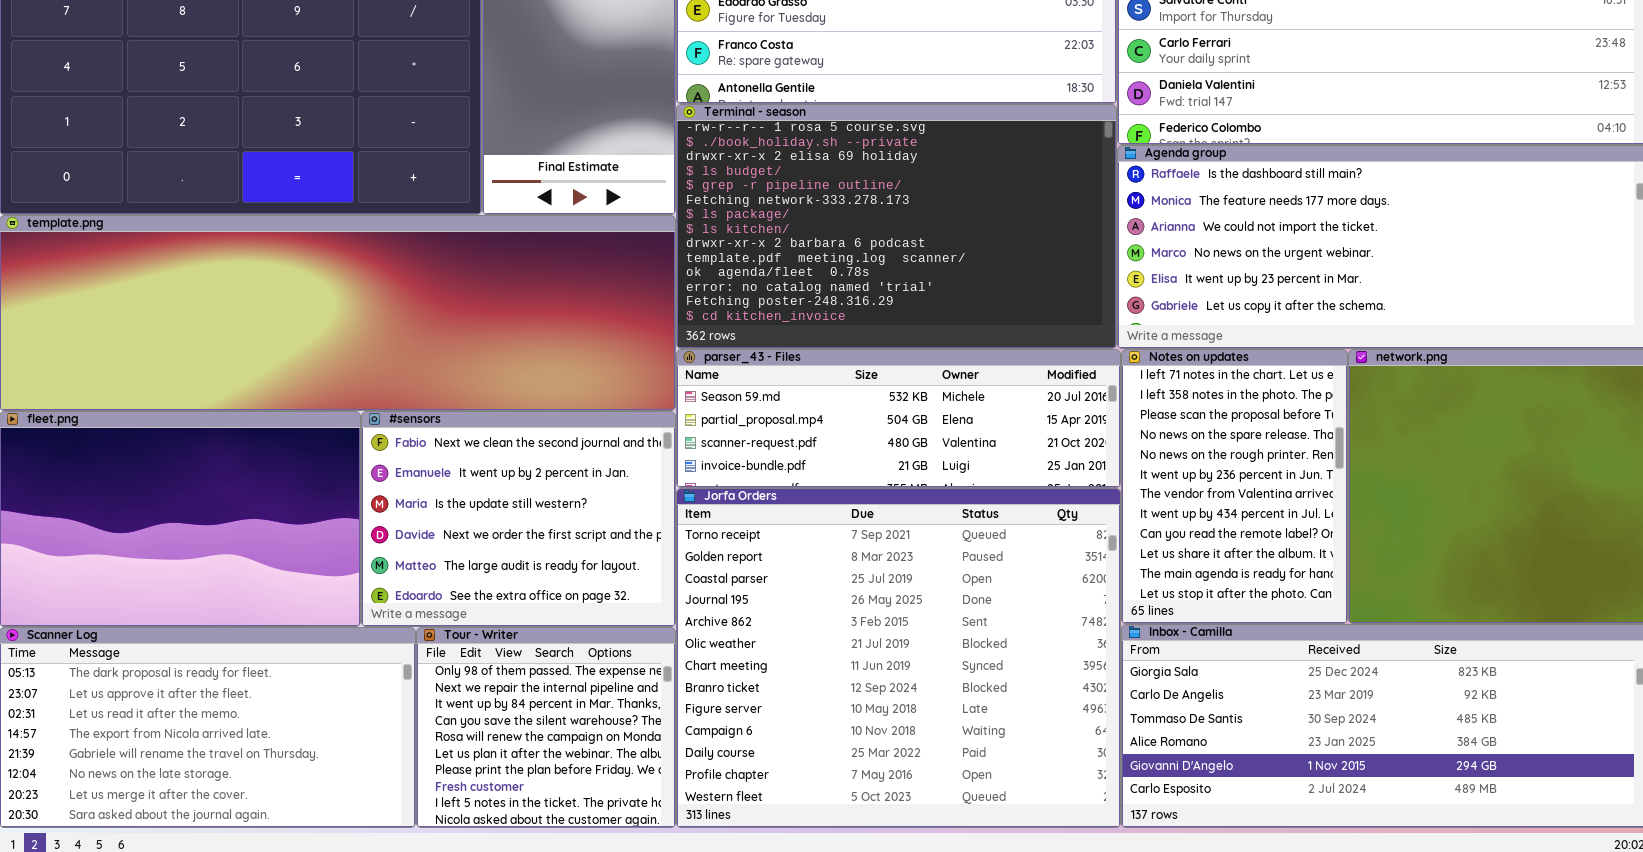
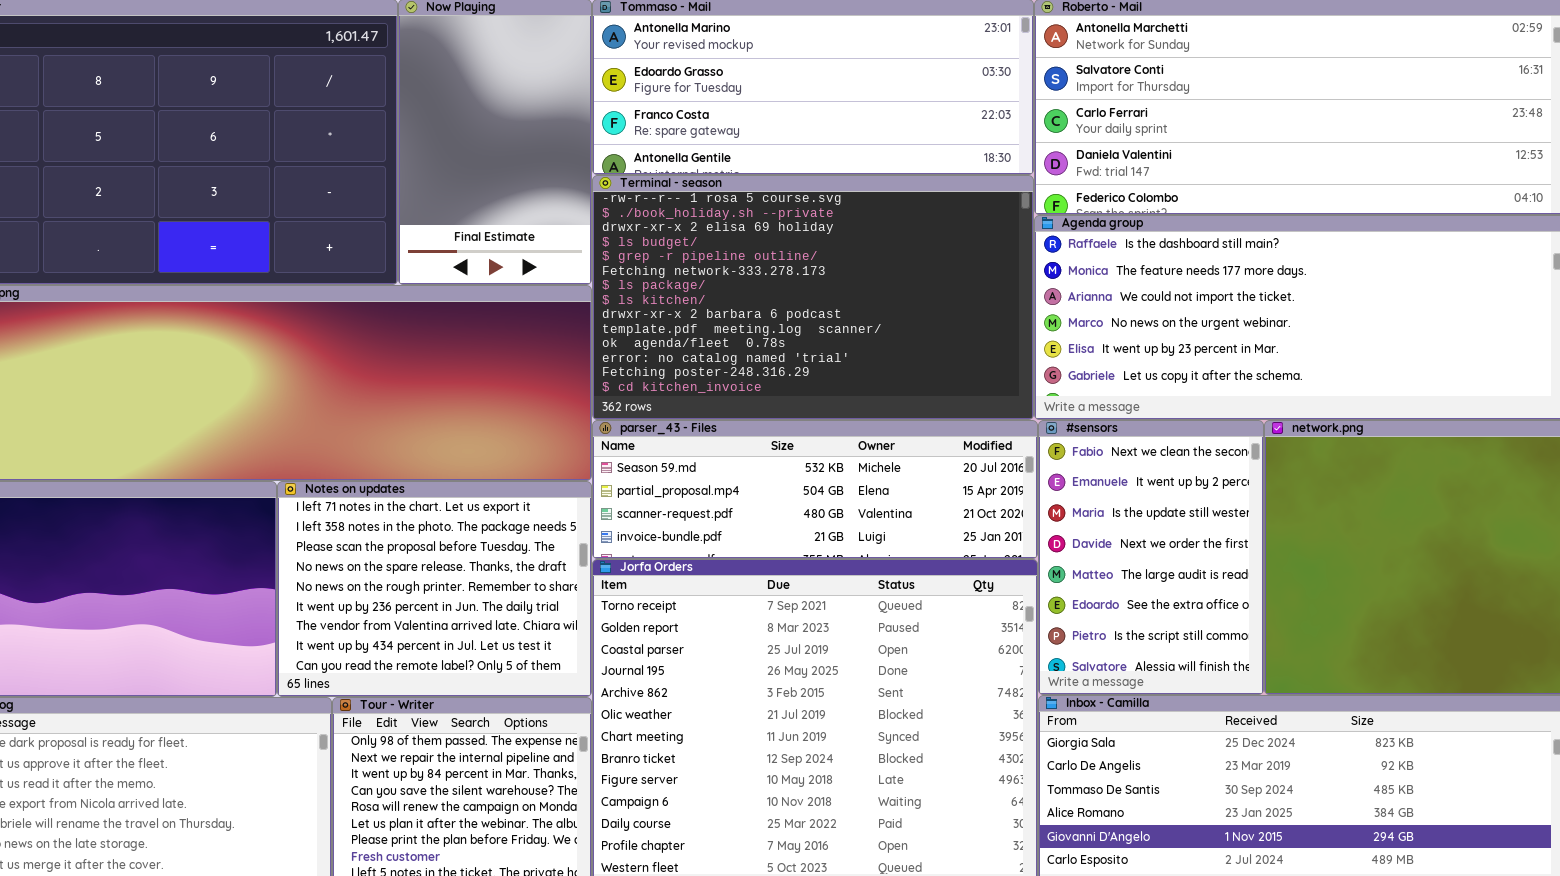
Notes on updates: [1121,349,1348,624] -> [277,481,592,697], moved, resized
#sensors: [361,411,676,627] -> [1038,420,1264,695], moved, resized

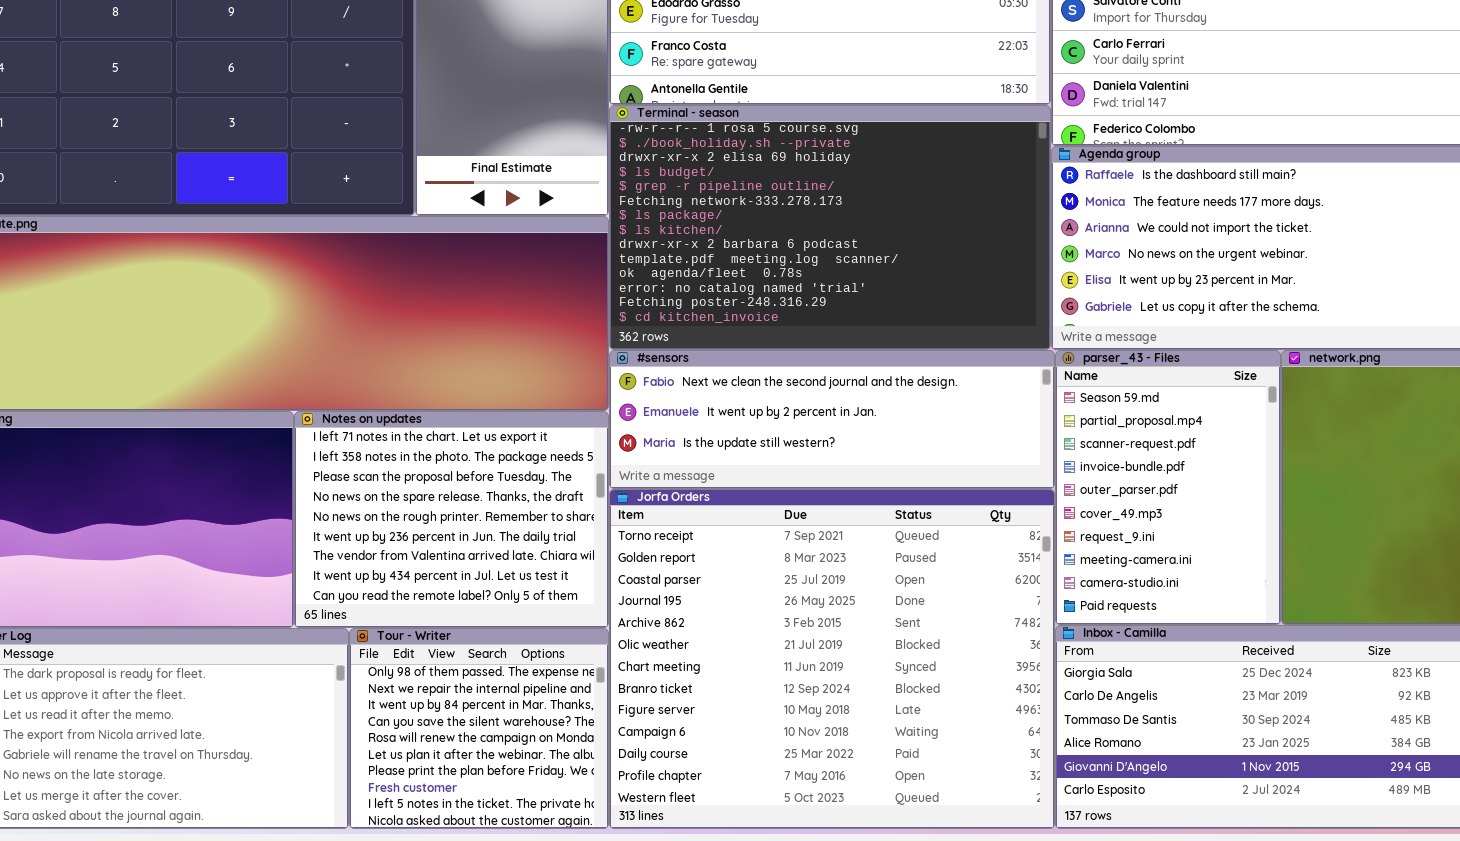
parser_43 - Files: [592,420,1038,559] -> [1055,350,1281,625], moved, resized
#sensors: [1038,420,1264,695] -> [609,350,1055,489], moved, resized

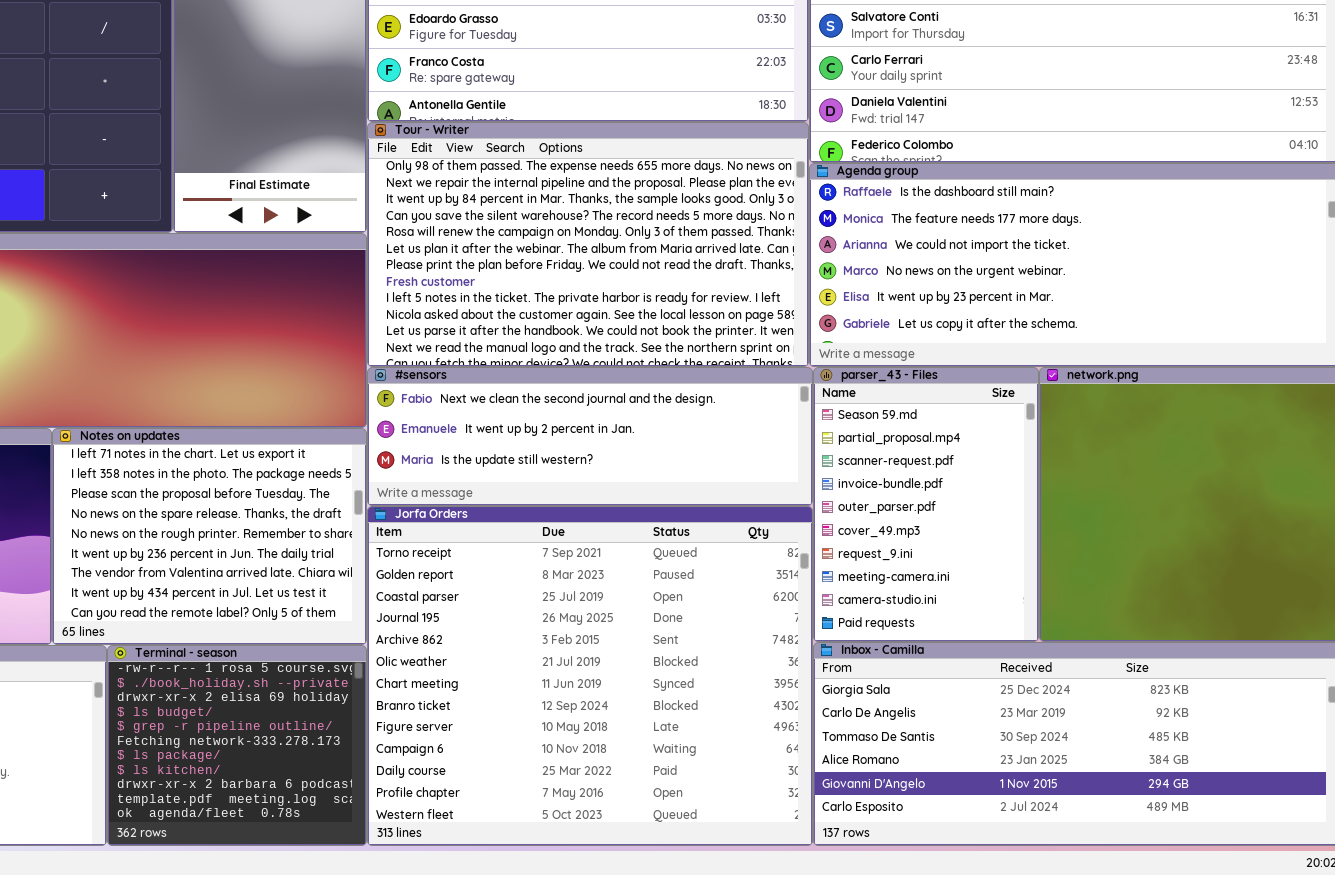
Terminal - season: [609,105,1051,350] -> [107,645,367,846], moved, resized
Tour - Writer: [349,628,609,829] -> [367,122,809,367], moved, resized

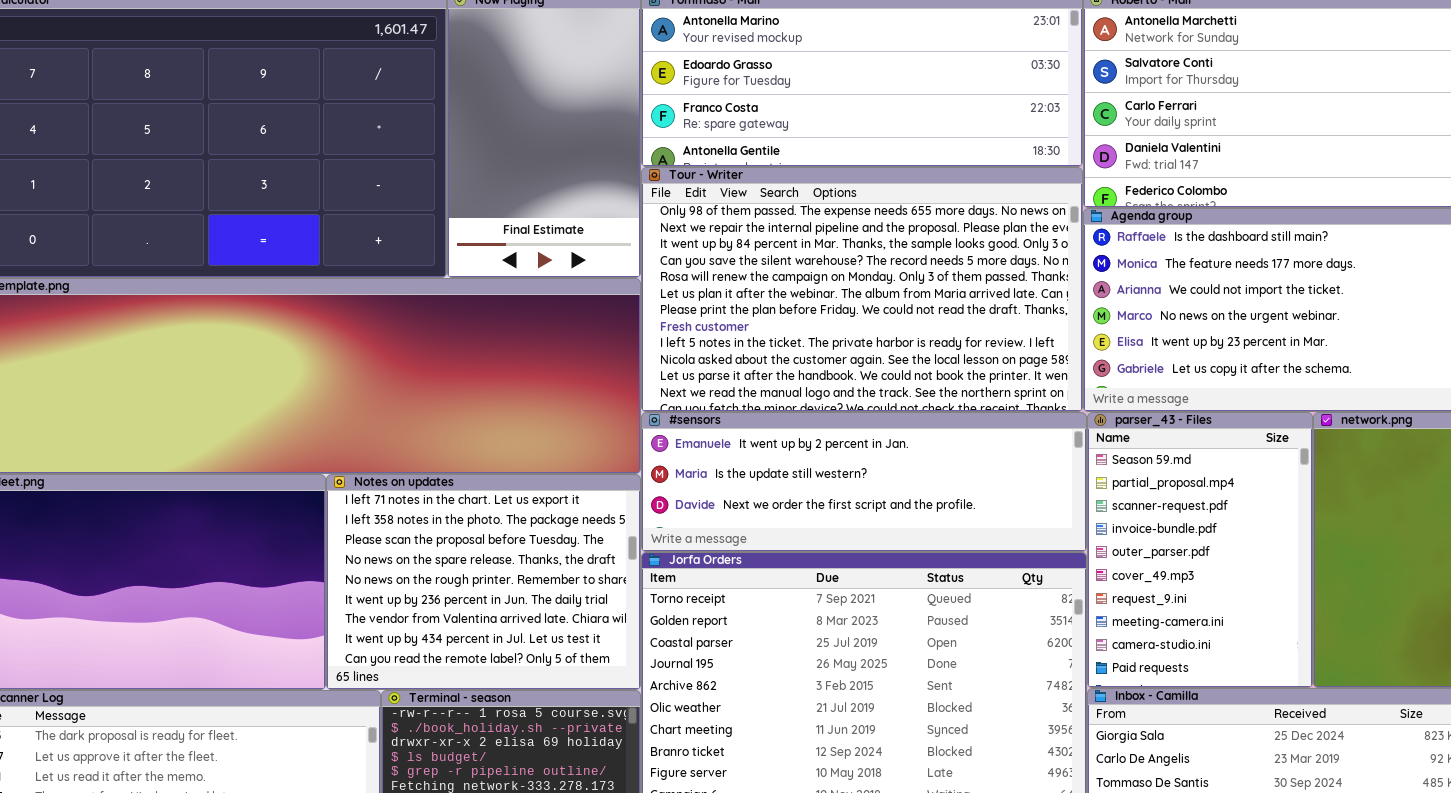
#sensors: [367,367,813,506] -> [641,412,1087,552], scrolled down 1 row

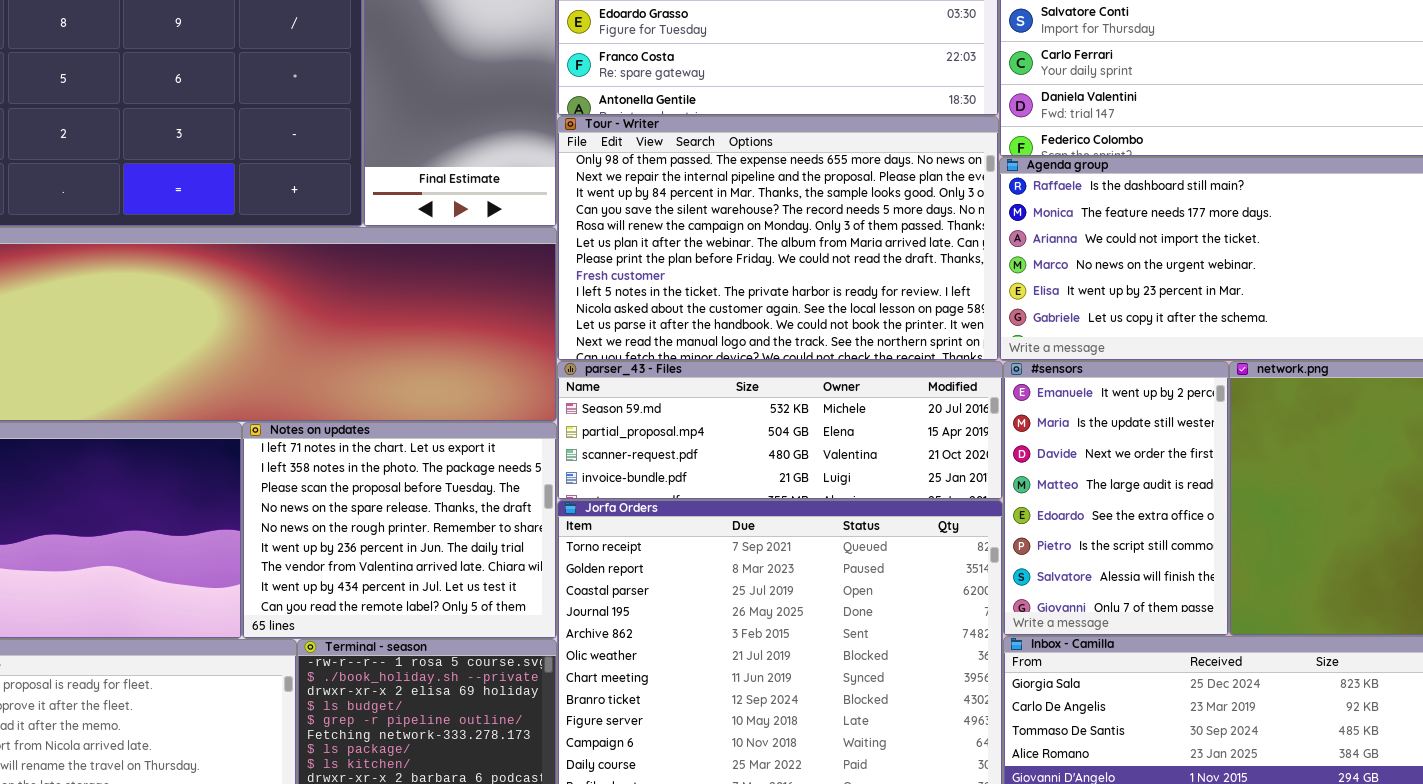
#sensors: [641,412,1087,552] -> [1003,361,1229,636], moved, resized
parser_43 - Files: [1087,412,1313,688] -> [557,361,1003,500], moved, resized

